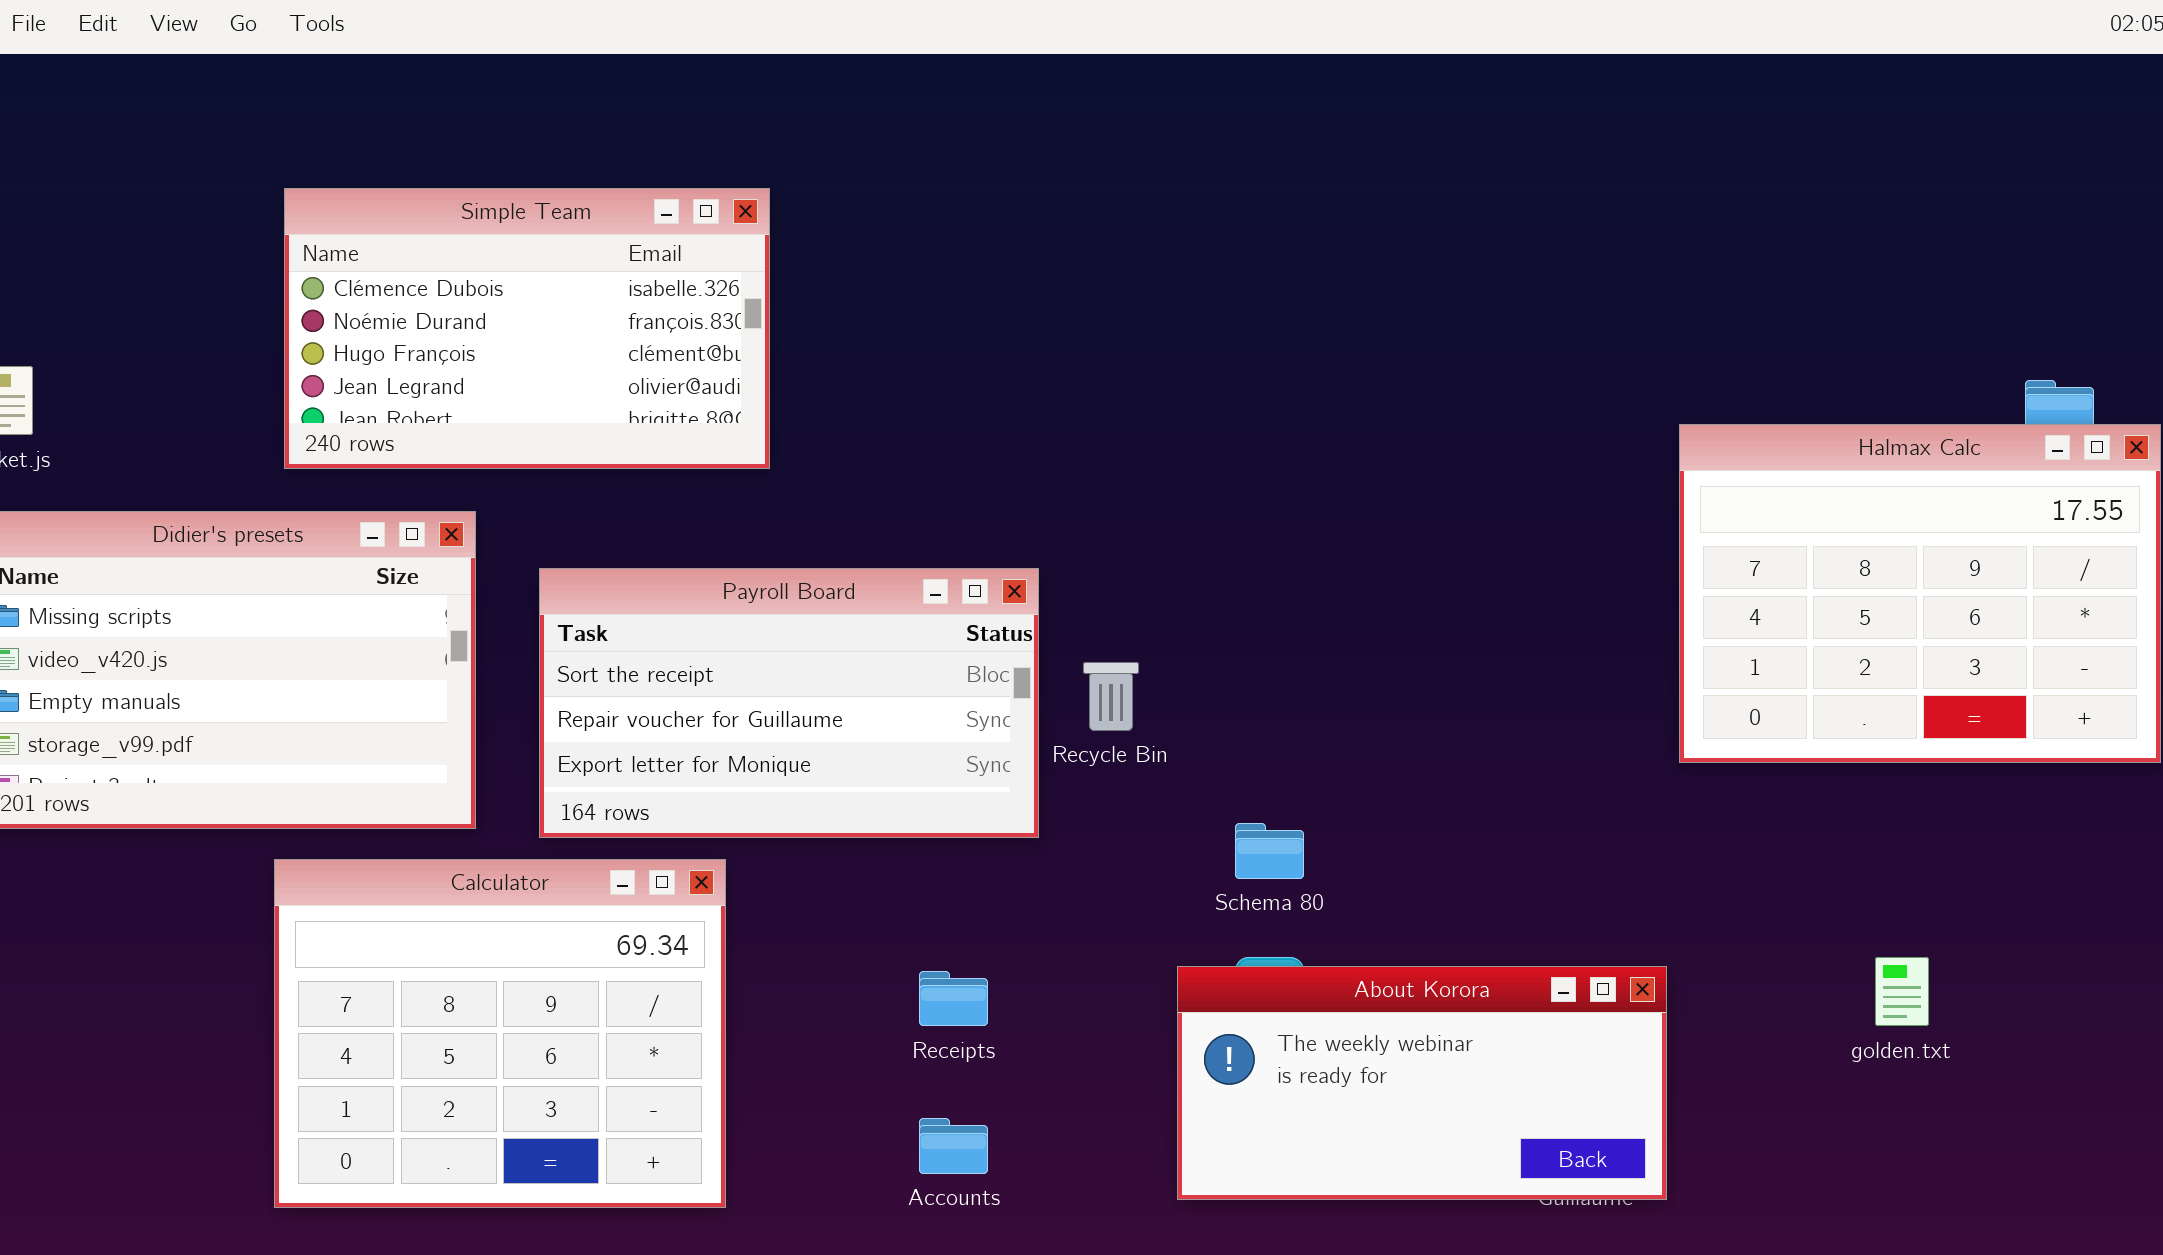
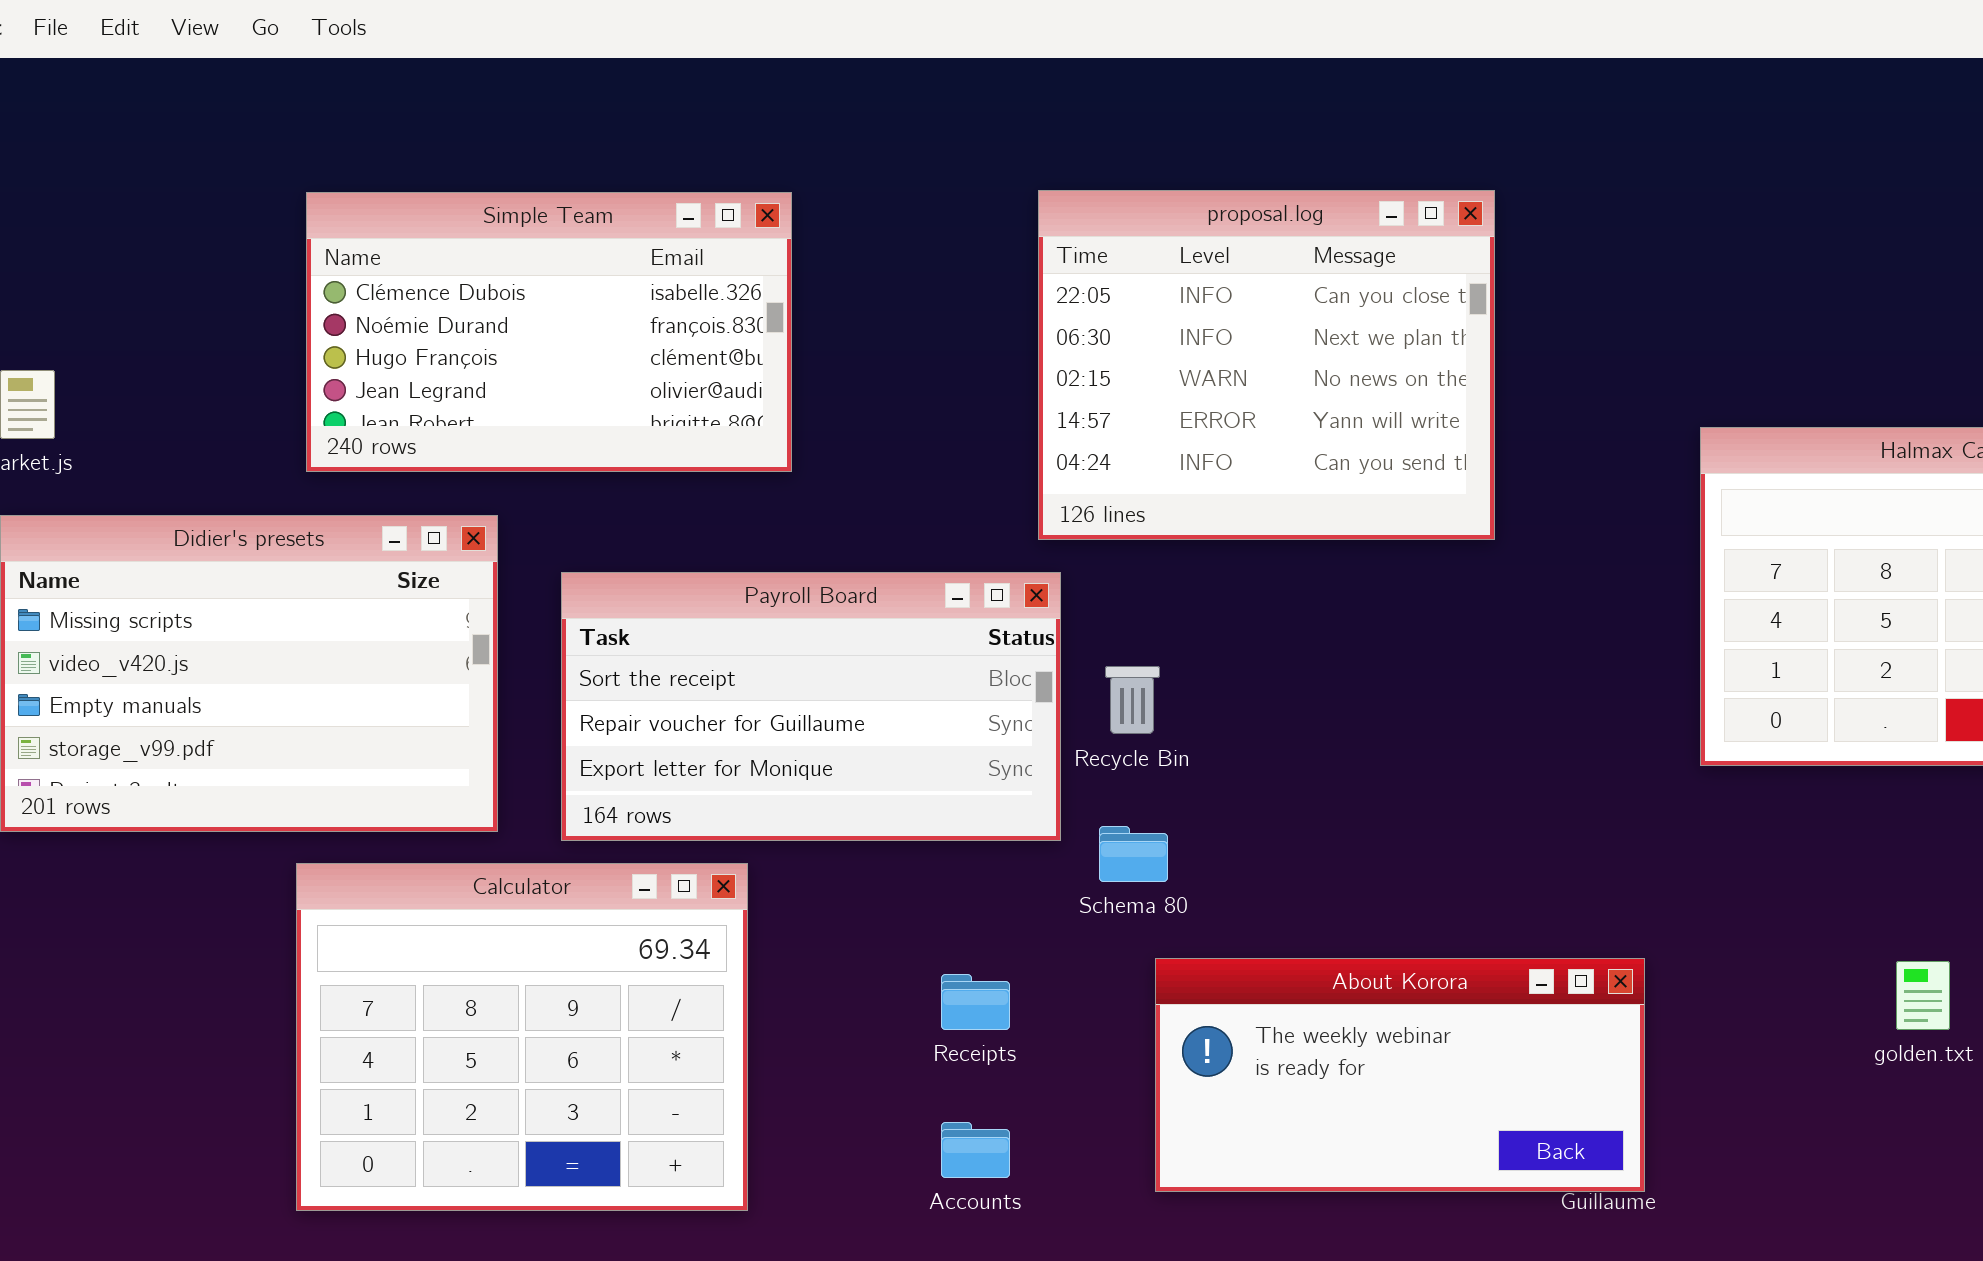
proposal.log: none -> [1038,190,1495,540], opened
Schema 80: [1235,823,1304,879] -> [1099,826,1168,882], moved
About Korora: [1177,966,1667,1200] -> [1155,958,1645,1192], moved

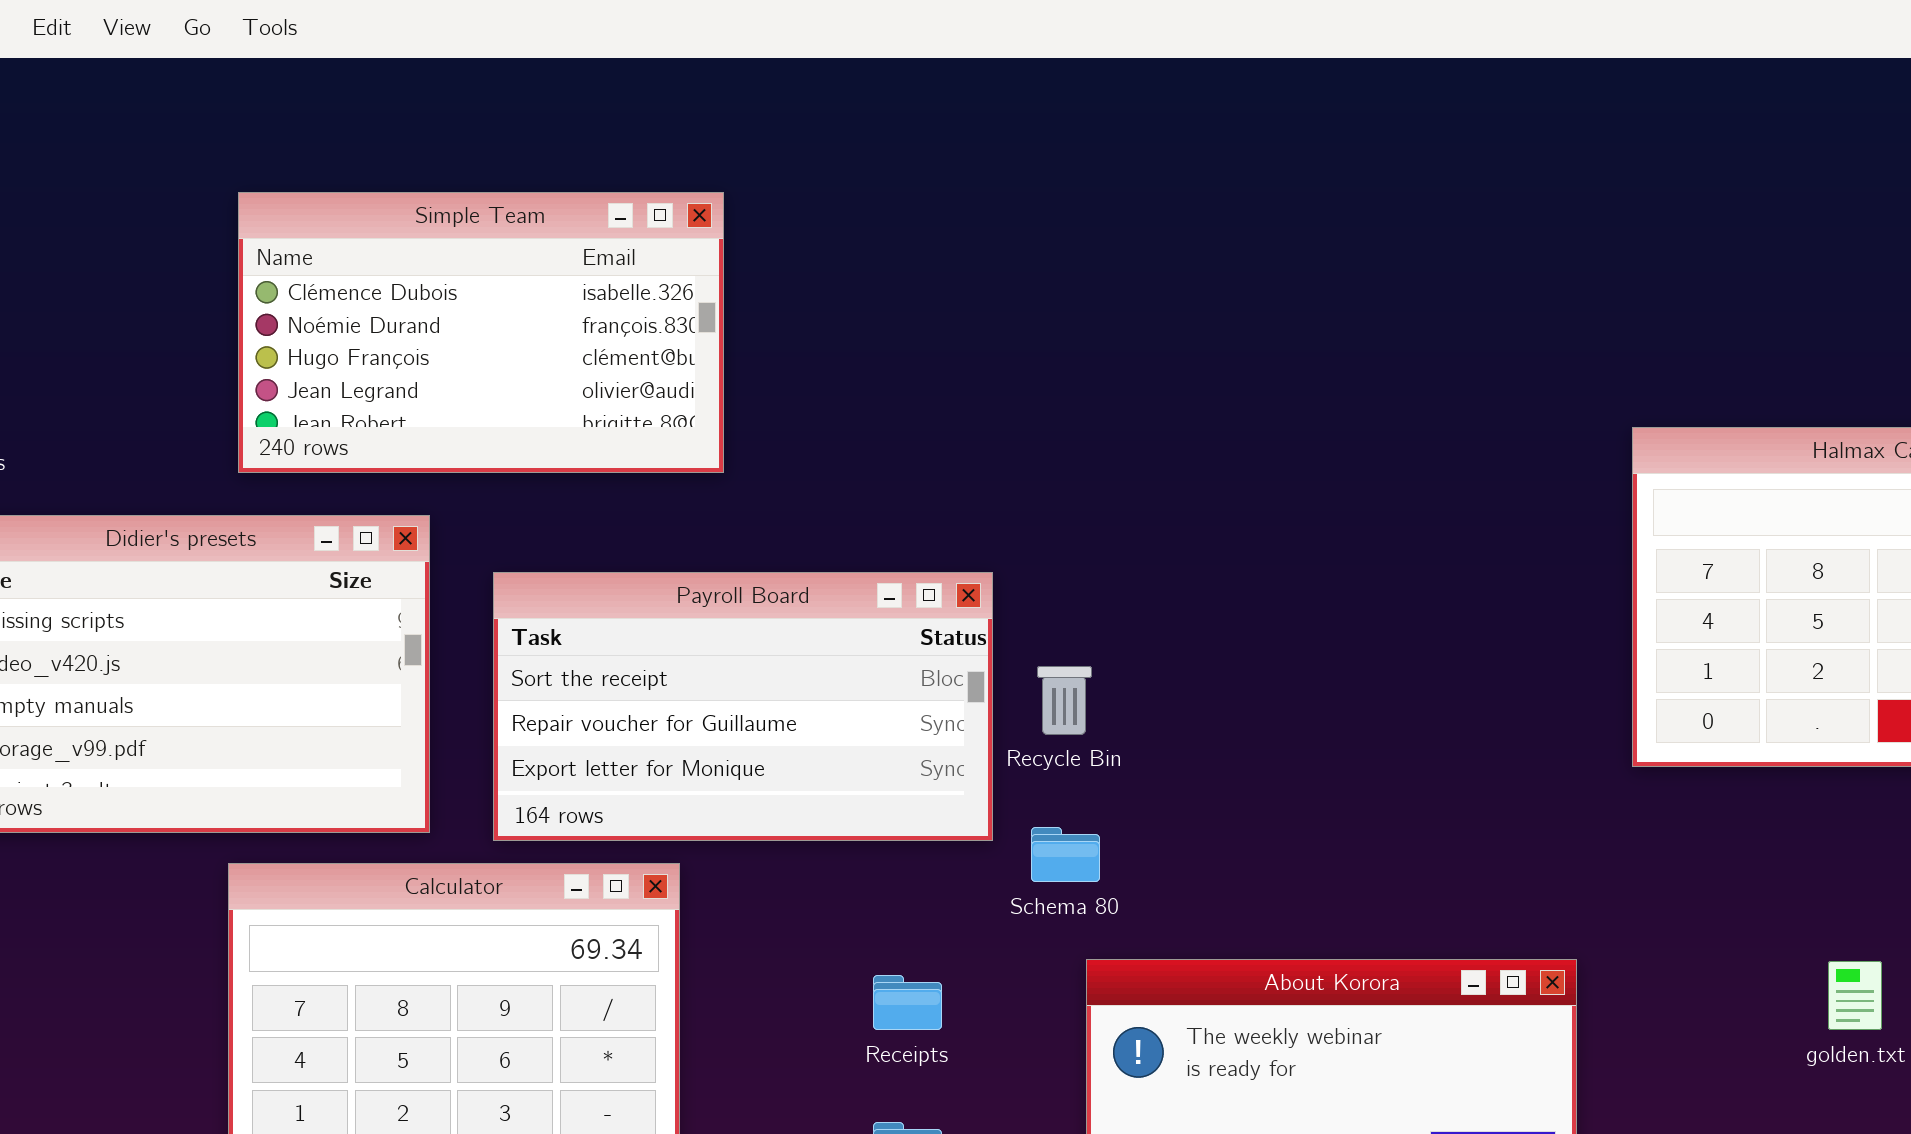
proposal.log: [1038,190,1495,540] -> none, closed

